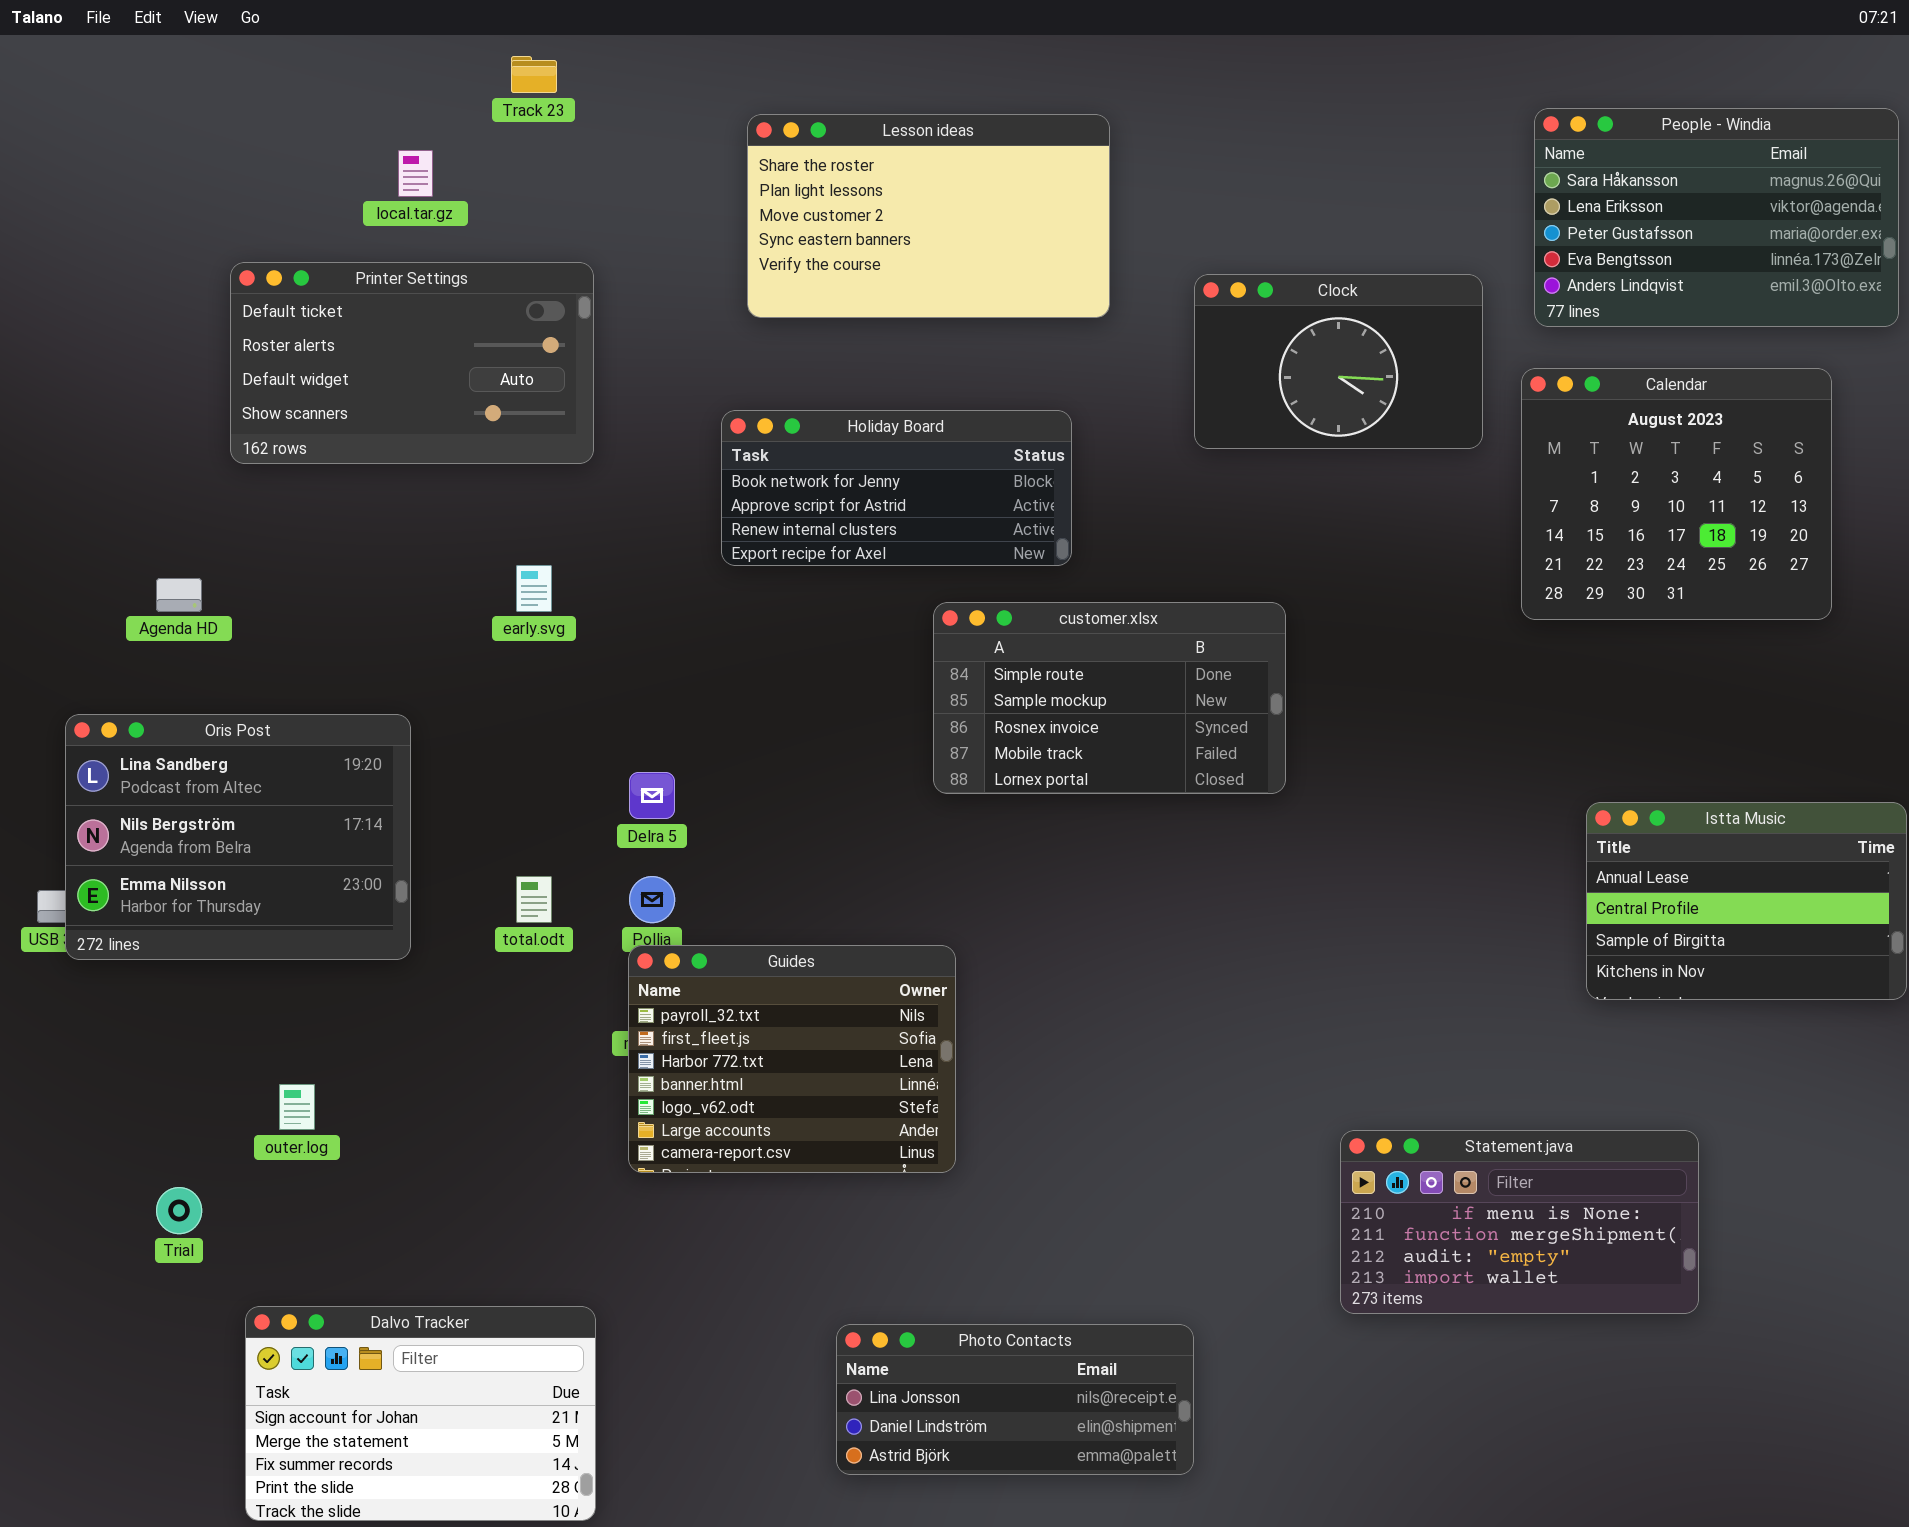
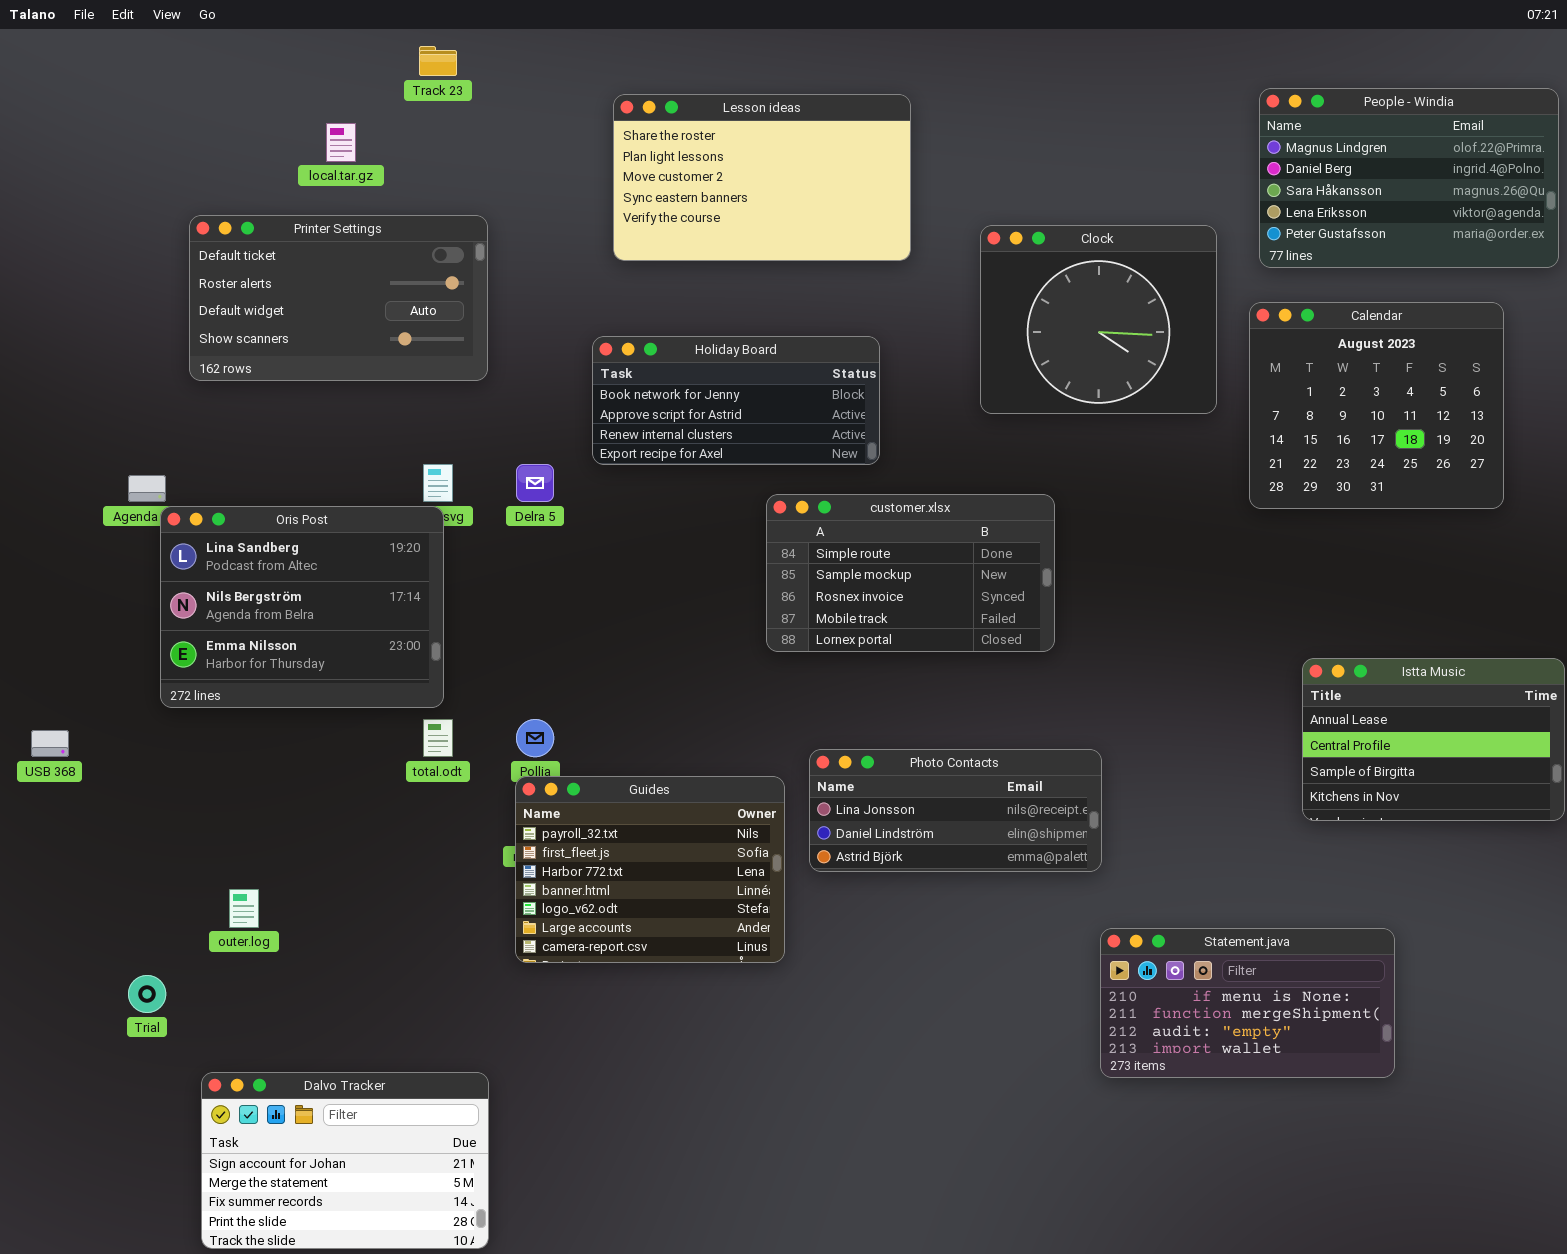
People - Windia: [1534,108,1899,327] -> [1259,88,1559,268], scrolled up 2 rows
Clock: [1194,274,1483,449] -> [980,225,1217,414], resized
Oris Post: [65,714,411,960] -> [160,506,444,708], moved
Delra 5: [629,772,675,819] -> [516,464,554,502], moved
Photo Contacts: [836,1324,1194,1475] -> [809,749,1102,872], moved

